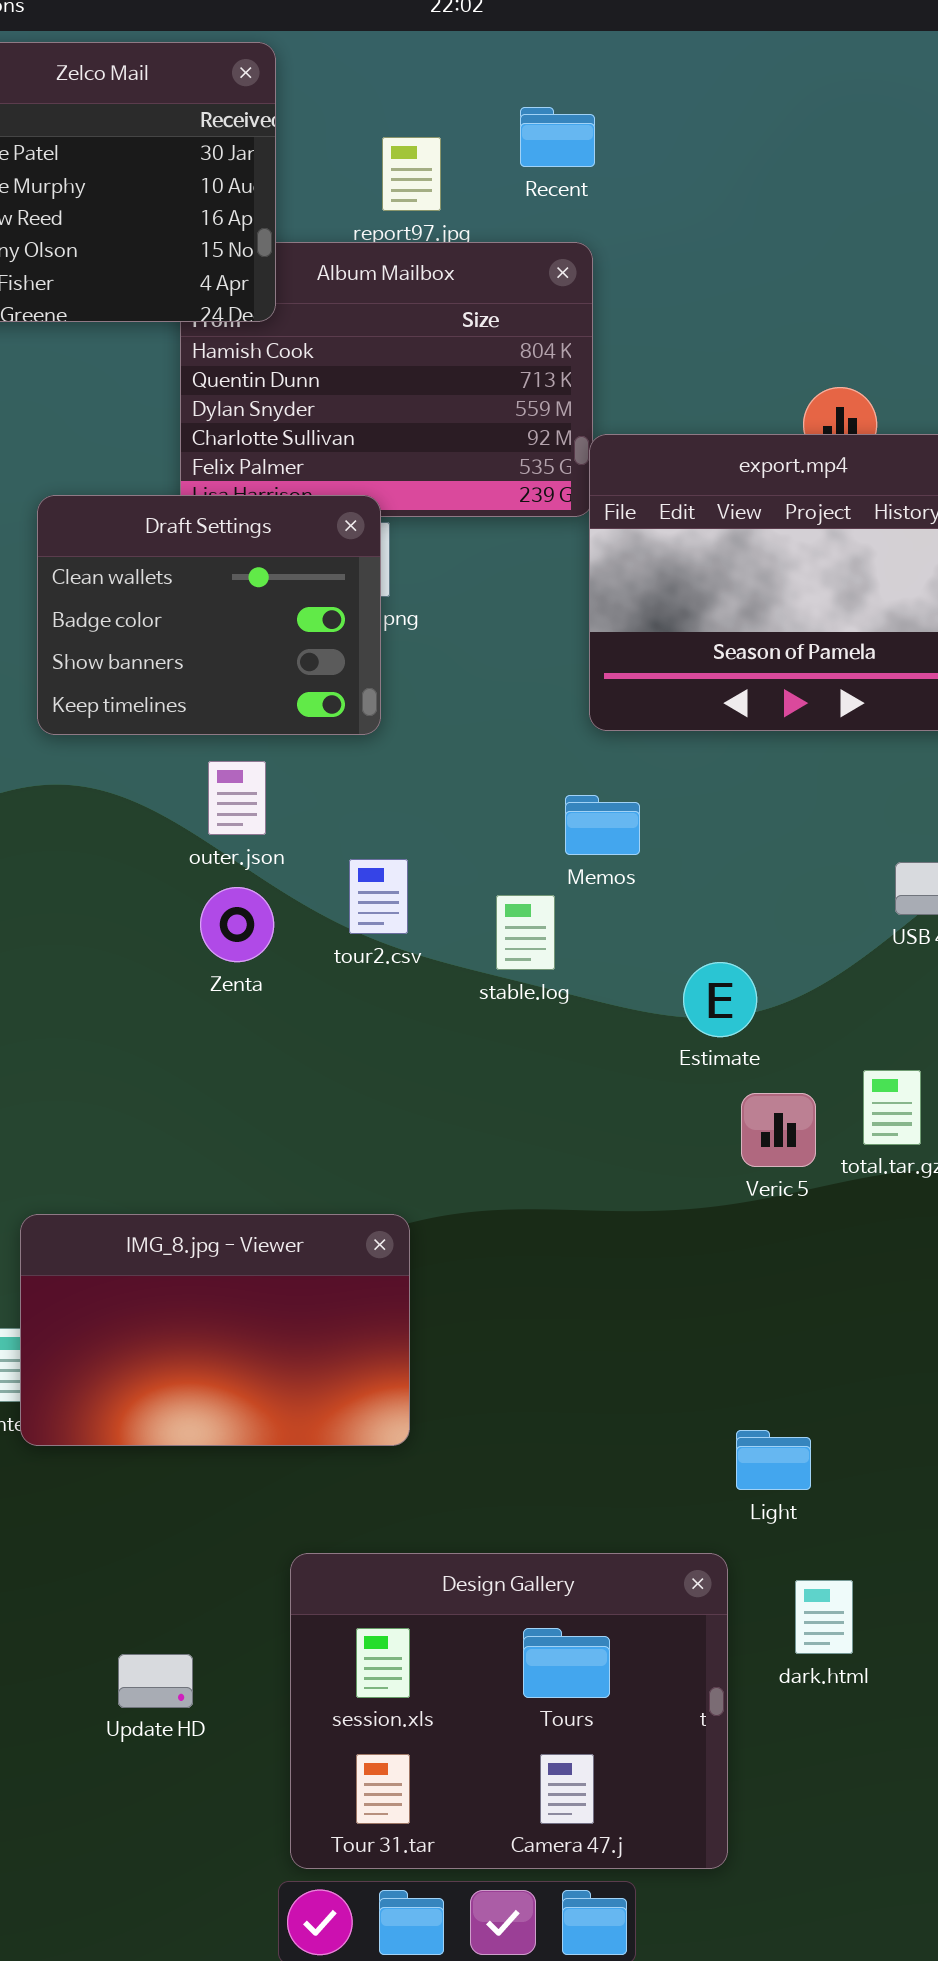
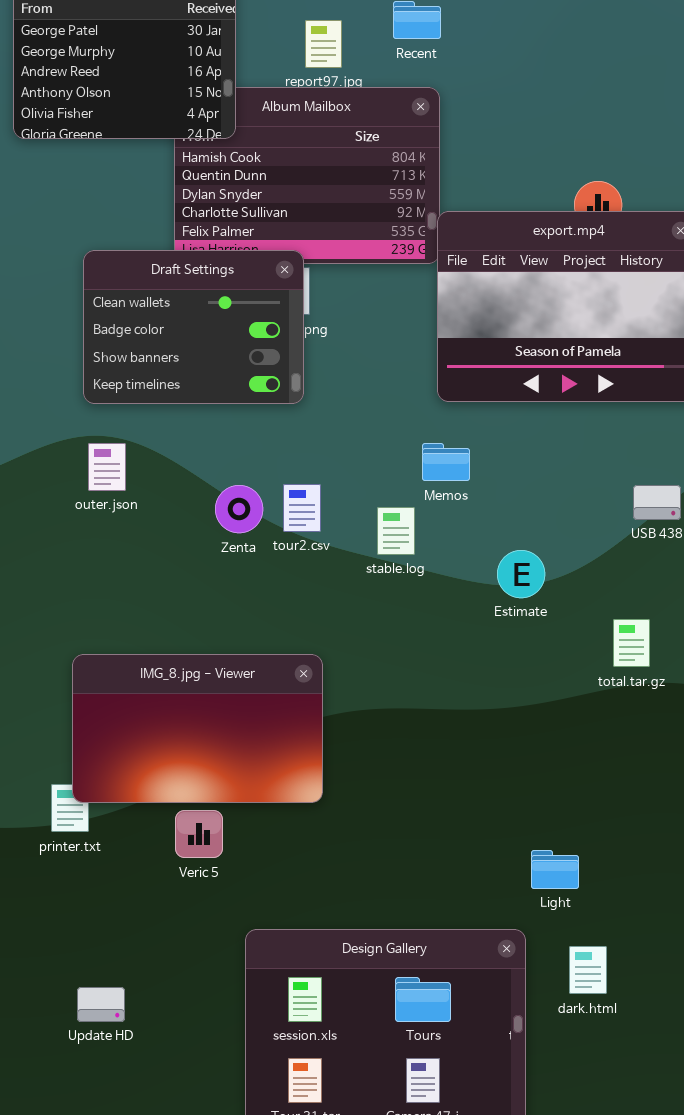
outer.json: [208,761,266,835] -> [88,443,126,491], moved
Zenta: [200,887,274,962] -> [215,485,263,533], moved
Veric 5: [741,1093,816,1167] -> [175,810,223,858], moved
IMG_8.jpg - Viewer: [20,1214,410,1446] -> [72,654,323,803], moved
Update HD: [118,1654,193,1708] -> [77,987,125,1022], moved

